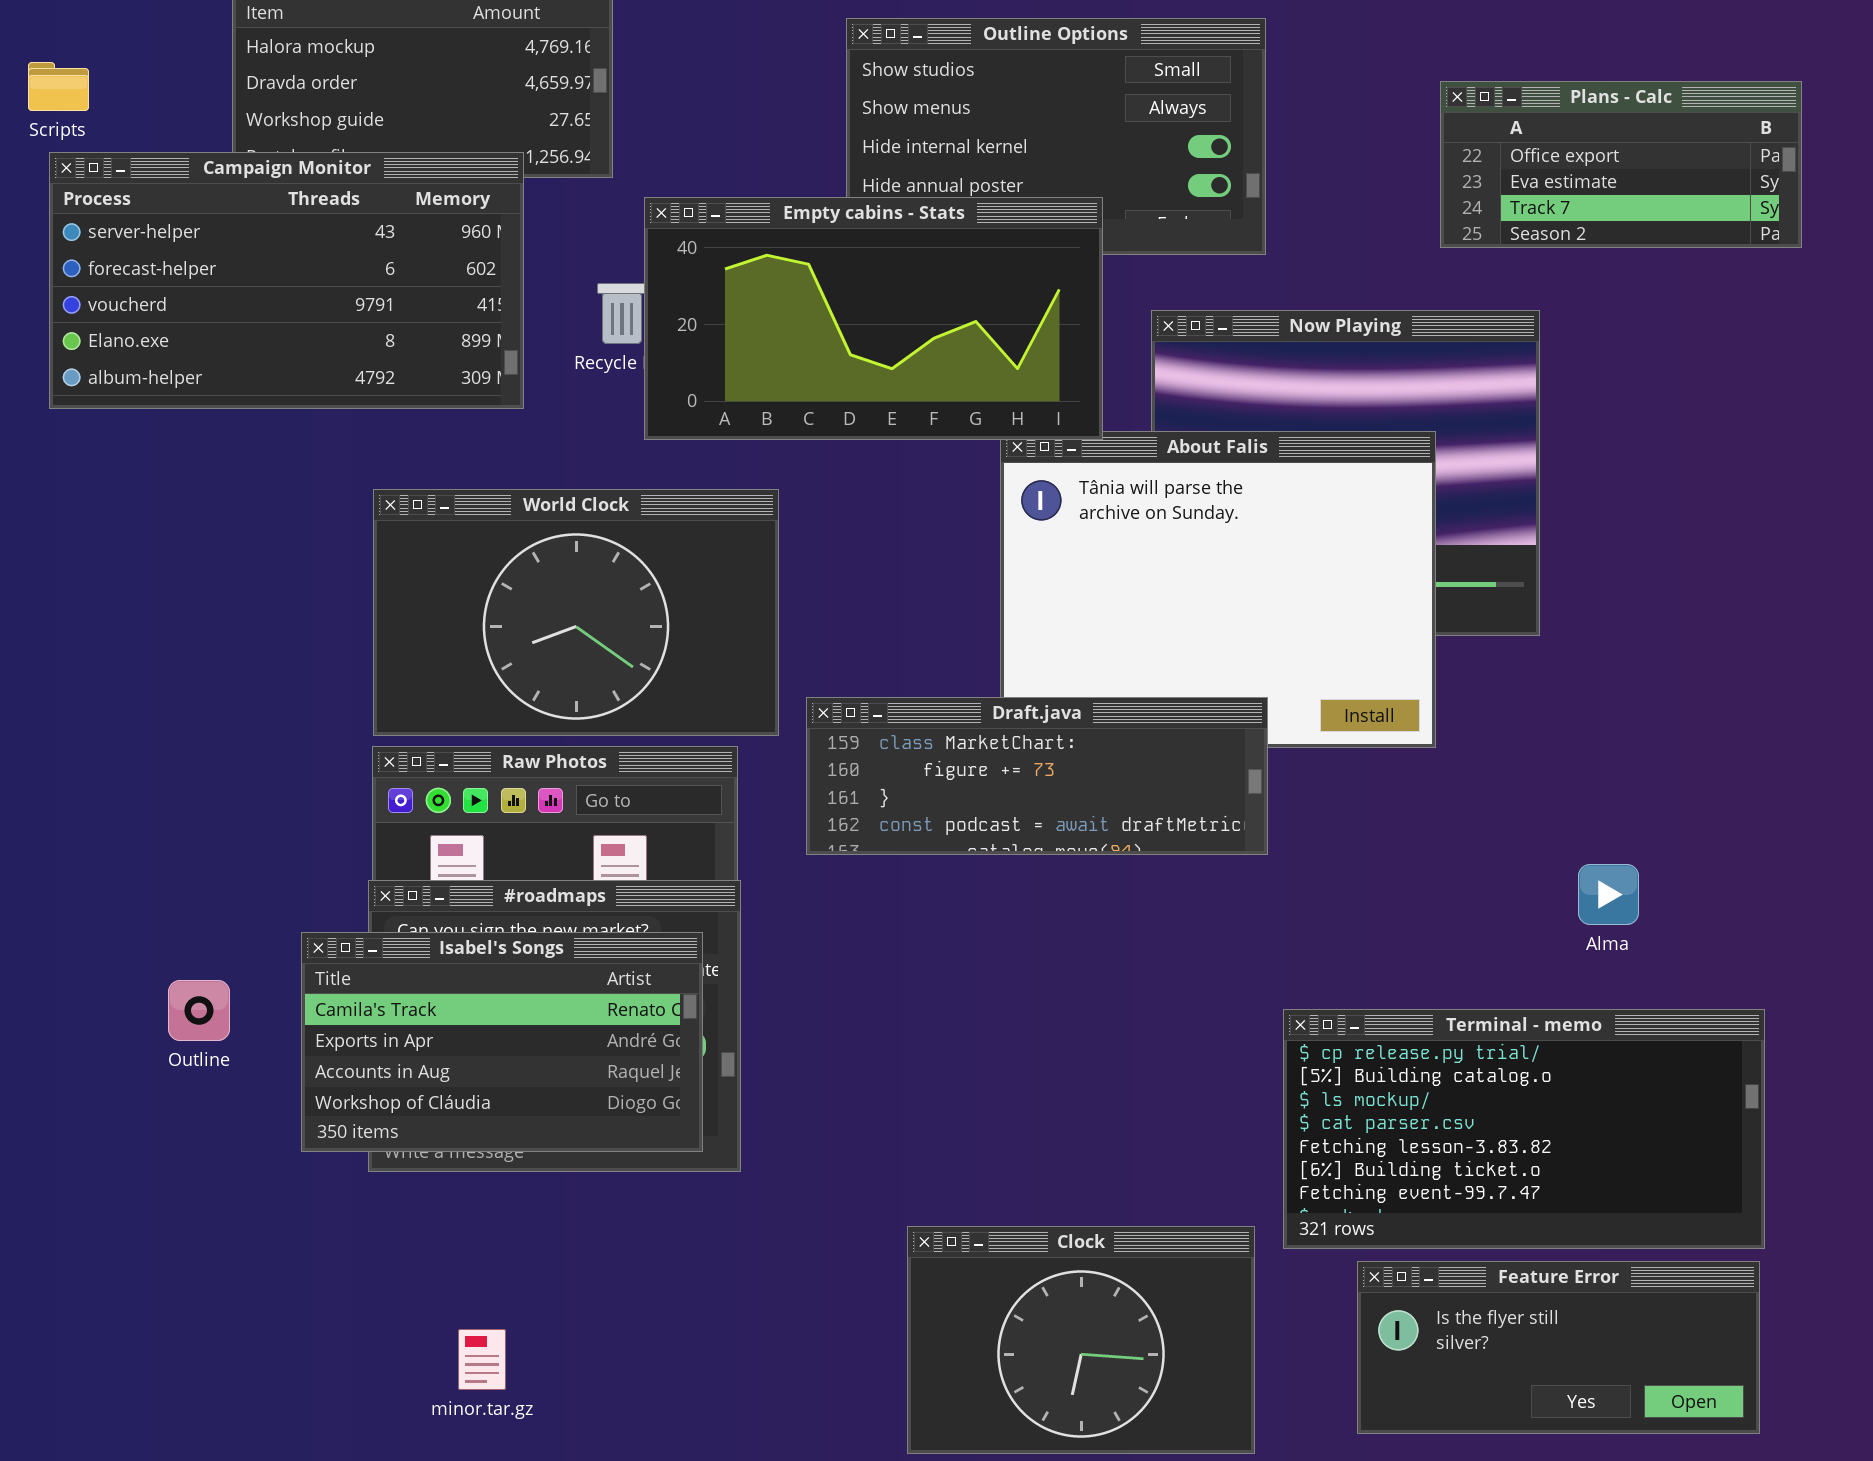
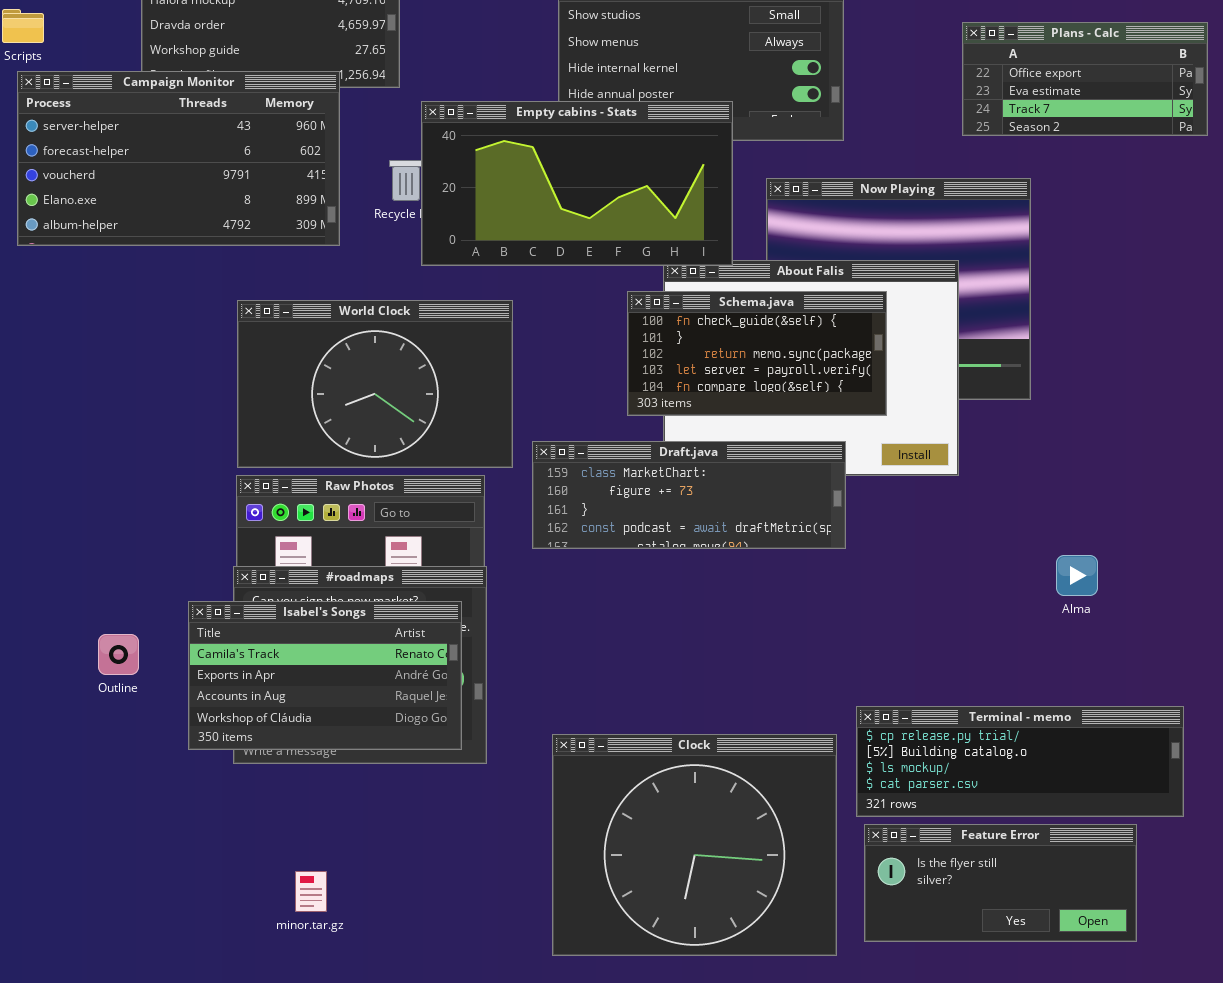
Schema.java: none -> [627,291,887,416], opened
Terminal - memo: [1283,1009,1765,1249] -> [856,706,1184,817], resized
Clock: [907,1226,1255,1454] -> [552,734,837,956], resized
Feature Error: [1357,1261,1760,1434] -> [864,824,1137,942], moved

